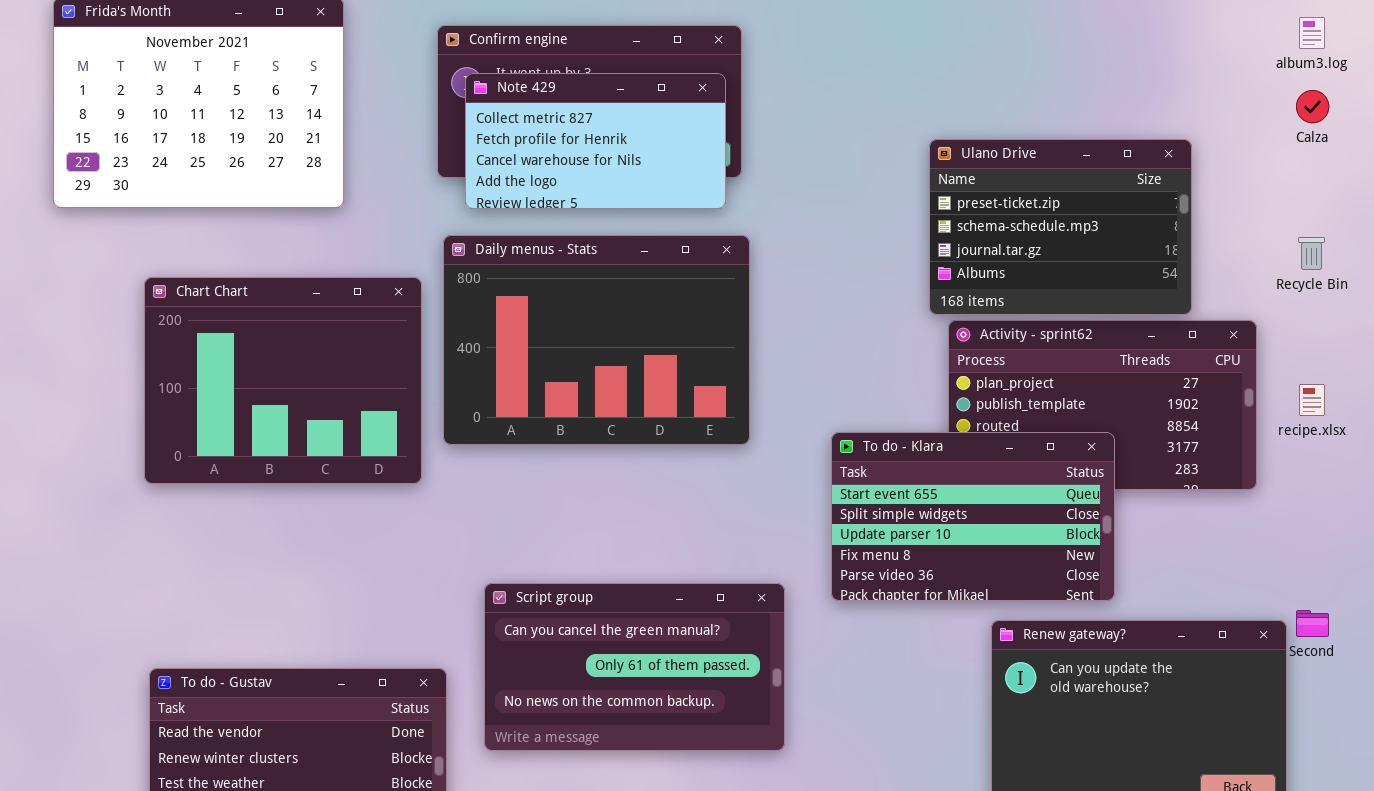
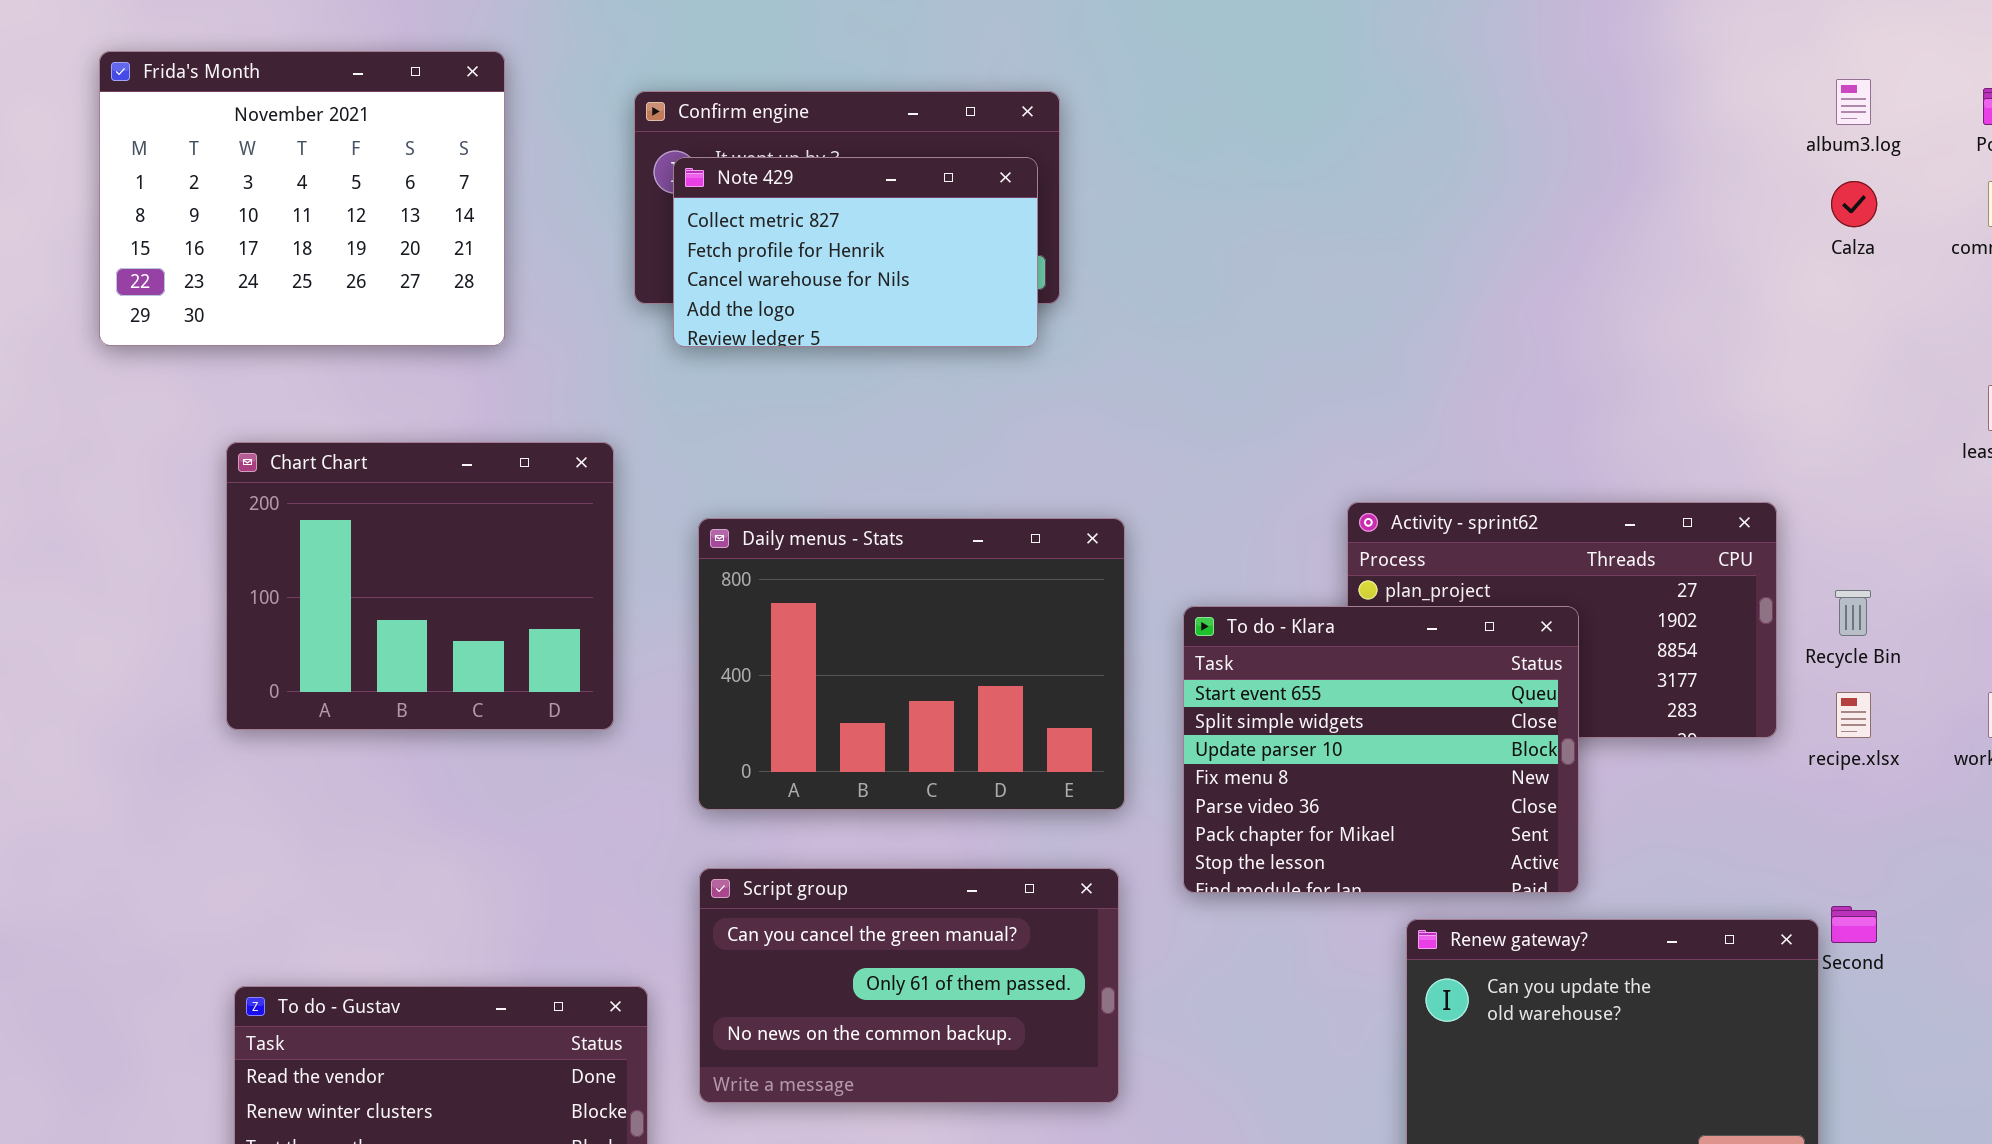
Ulano Drive: [929,139,1192,315] -> none, closed
Daily menus - Stats: [443,235,750,445] -> [698,518,1125,810], moved
Recycle Bin: [1298,237,1325,270] -> [1835,590,1871,636], moved
recipe.xlsx: [1299,384,1325,416] -> [1836,692,1871,738], moved
To do - Klara: [831,432,1115,601] -> [1183,606,1579,893], resized

